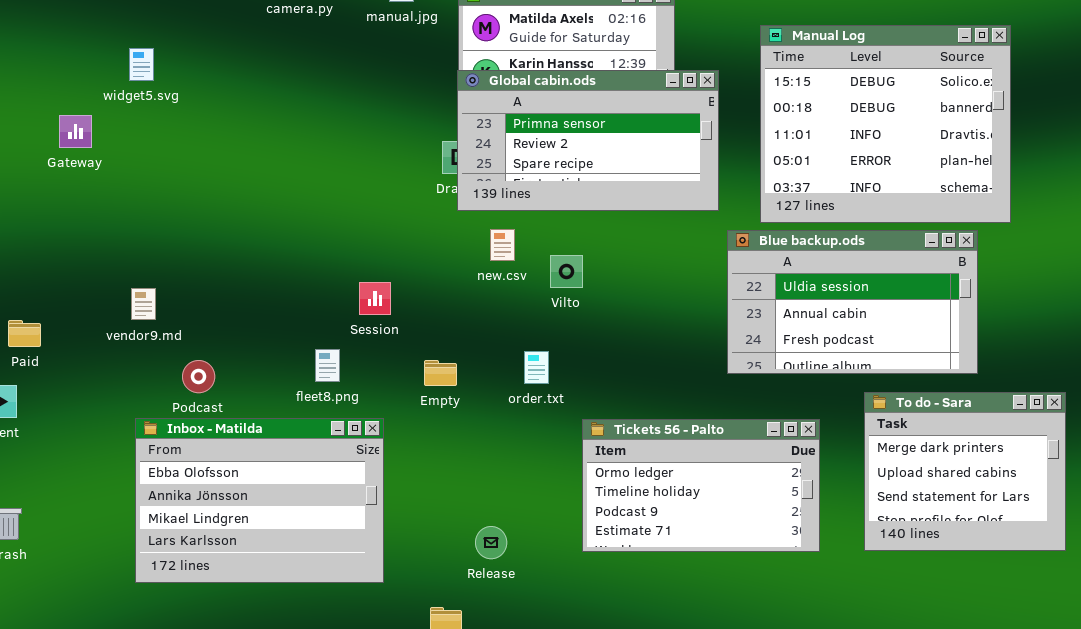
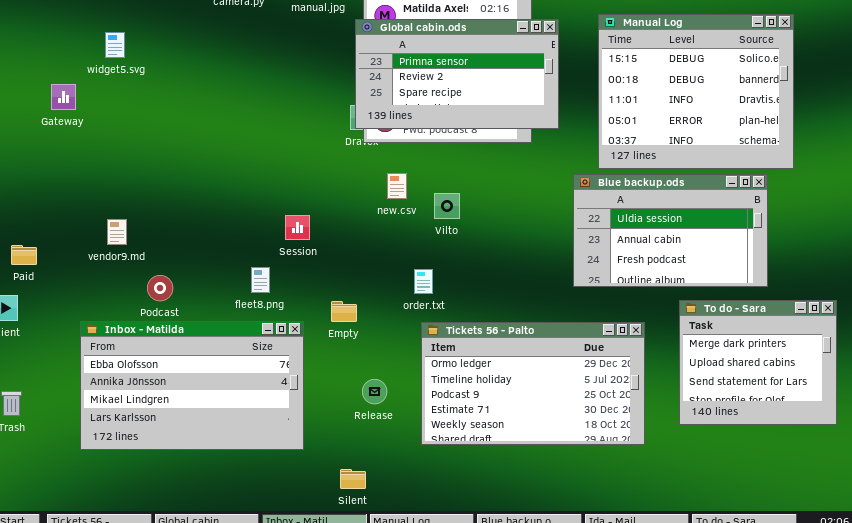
Global cabin.ods: [457,70,719,211] -> [355,19,559,129], moved
Empty: [424,360,457,386] -> [331,301,357,322], moved
Inbox - Matilda: [135,418,384,583] -> [80,321,304,450], resized
Tickets 56 - Palto: [582,419,820,552] -> [421,322,645,445], resized
Release: [475,526,507,559] -> [362,379,387,404], moved

